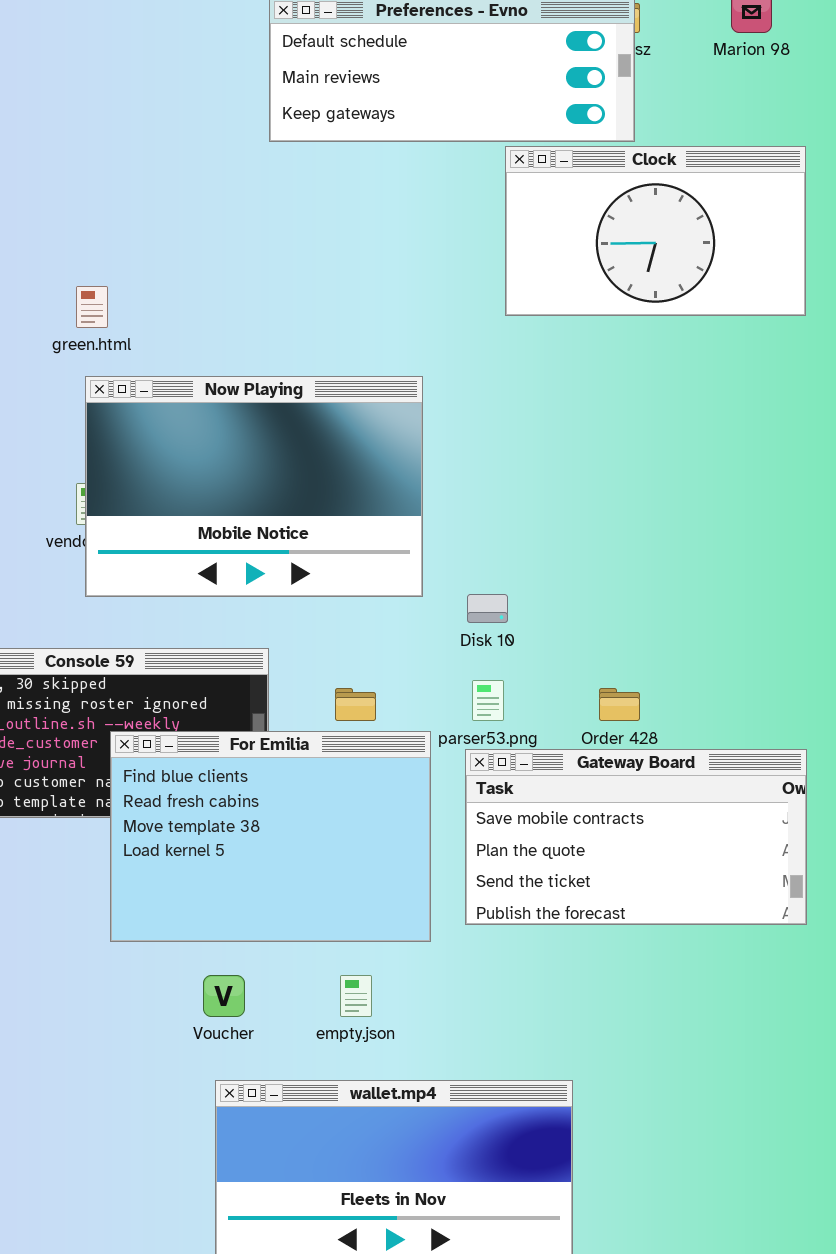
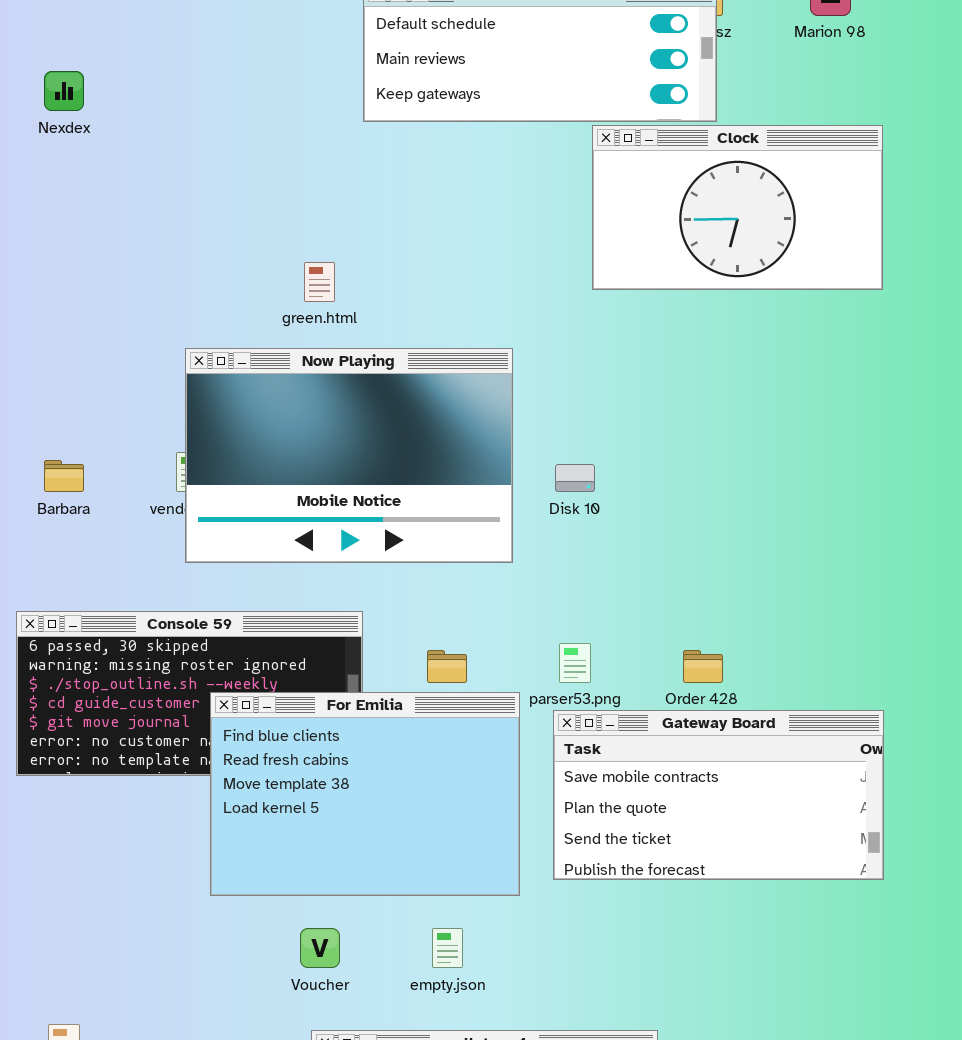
green.html: [76,286,108,328] -> [304,262,335,302], moved
Disk 10: [467,594,508,623] -> [555,464,595,492], moved

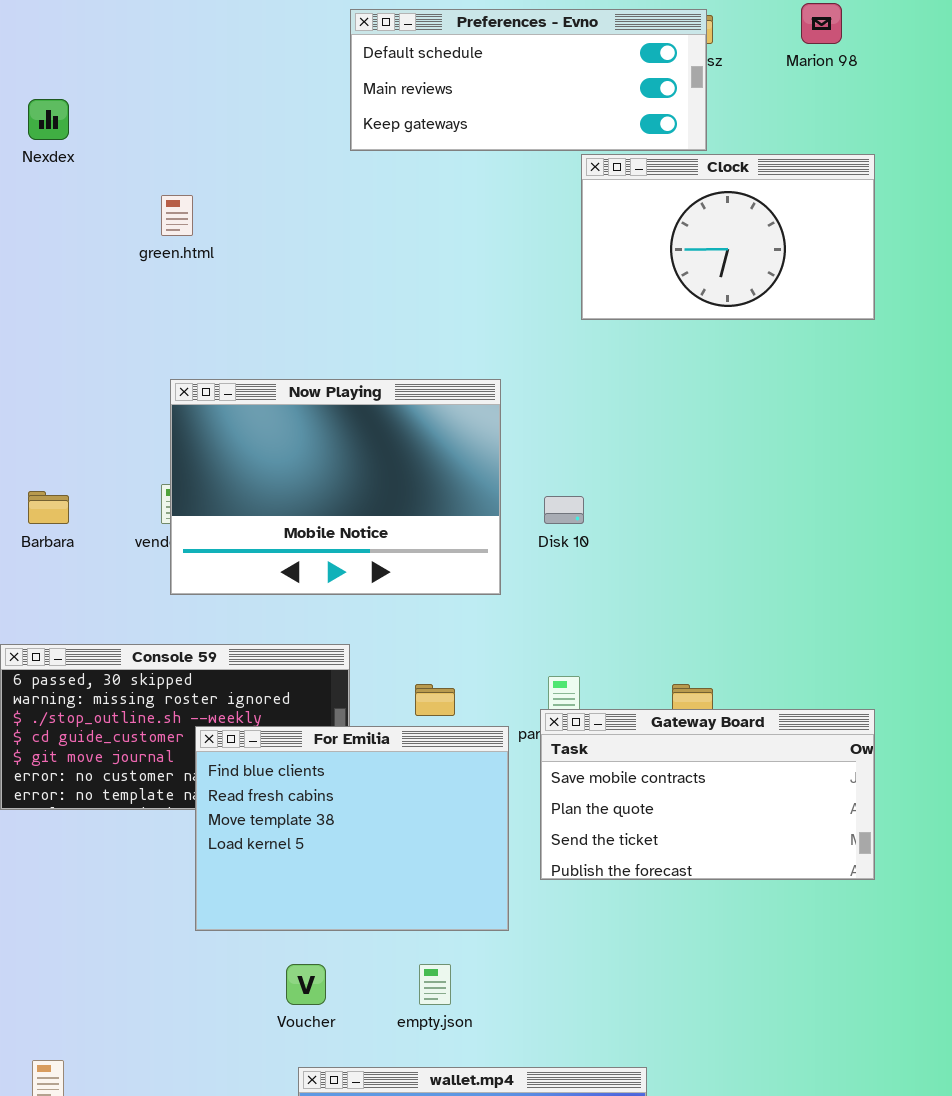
green.html: [304,262,335,302] -> [161,195,193,236], moved
Gateway Board: [553,710,884,880] -> [540,709,875,880], moved

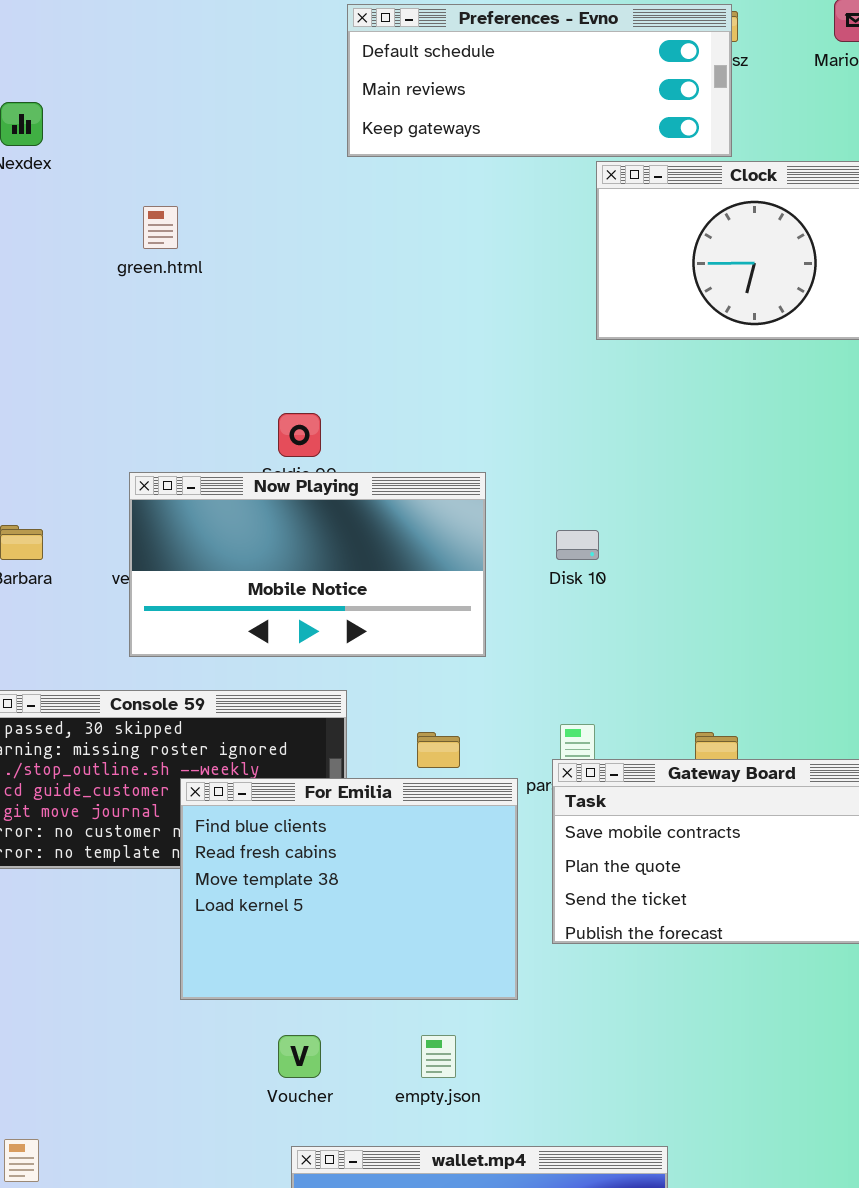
Now Playing: [170,379,501,595] -> [129,472,486,657], moved, resized

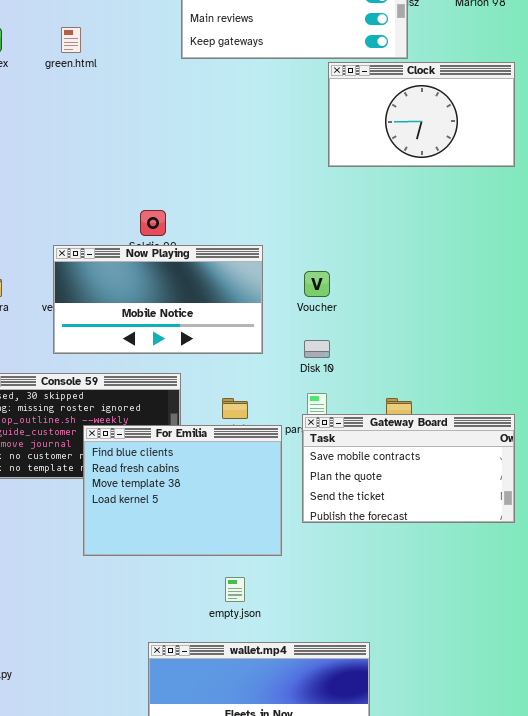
green.html: [143,206,178,249] -> [61,27,81,53], moved
Disk 10: [556,530,599,560] -> [304,340,330,358], moved
Voucher: [278,1035,321,1078] -> [304,271,330,297], moved

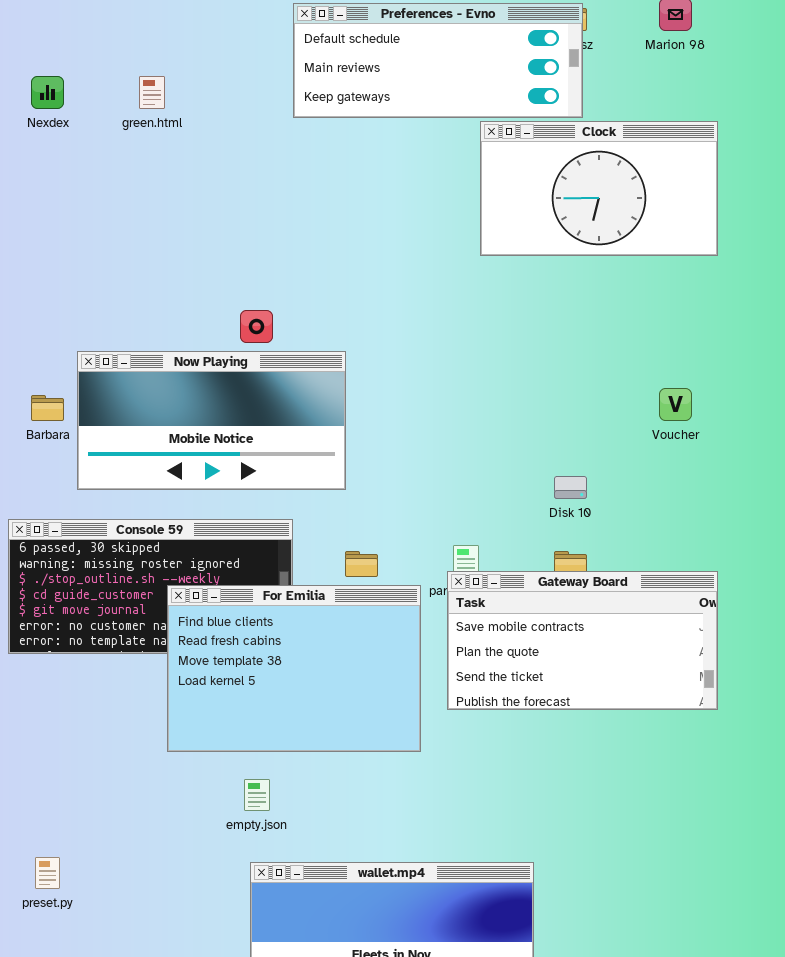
Now Playing: [53,245,263,354] -> [77,351,346,490], moved
Voucher: [304,271,330,297] -> [659,388,692,421], moved
Disk 10: [304,340,330,358] -> [554,476,587,499], moved
empty.json: [225,577,245,602] -> [244,779,270,811], moved

